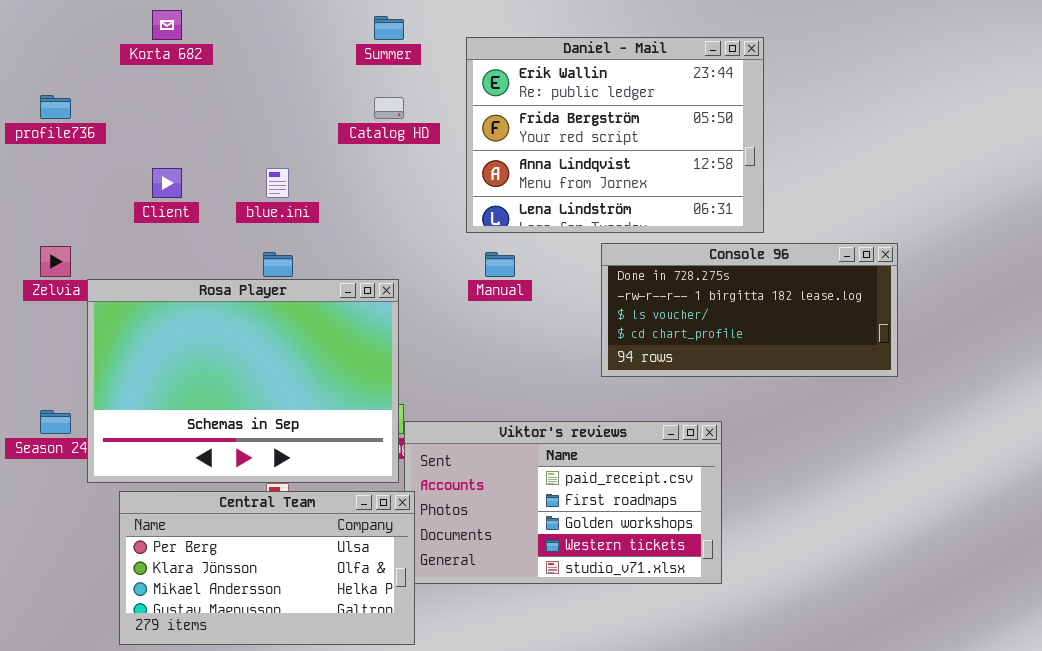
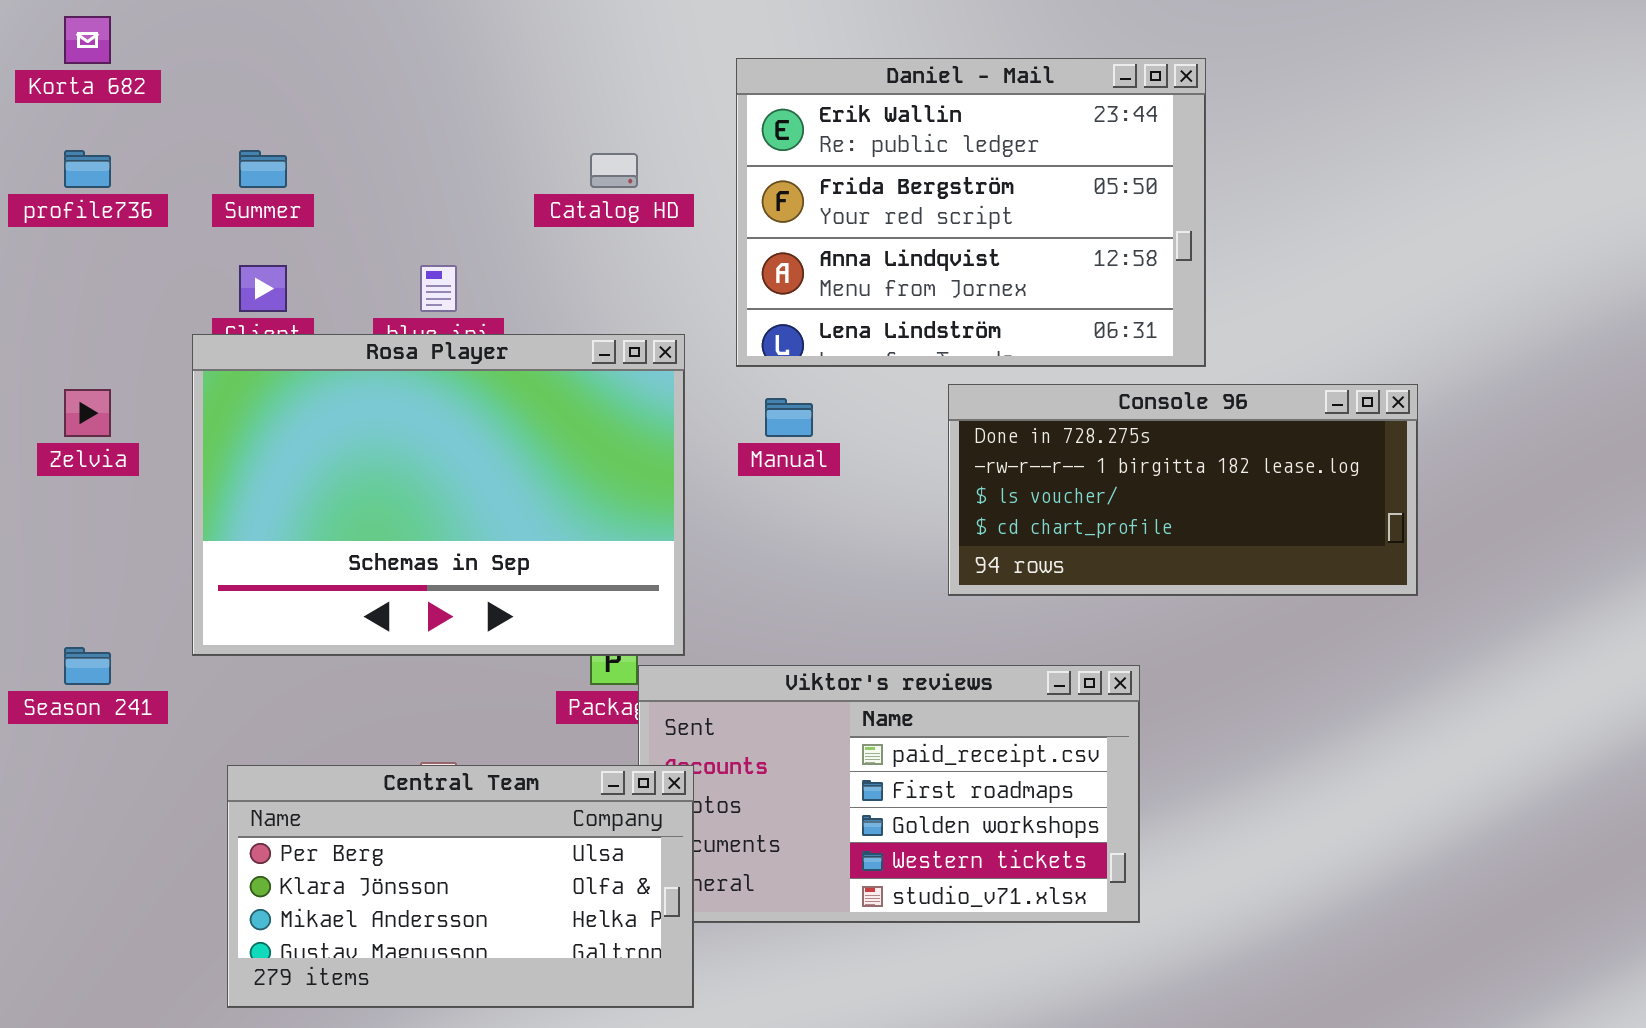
Korta 682: [152,10,182,40] -> [64,16,111,64], moved
Summer: [374,16,404,40] -> [239,150,287,188], moved
Rosa Player: [87,279,399,483] -> [192,334,685,656], moved
Central Team: [119,491,415,645] -> [227,765,694,1008], moved

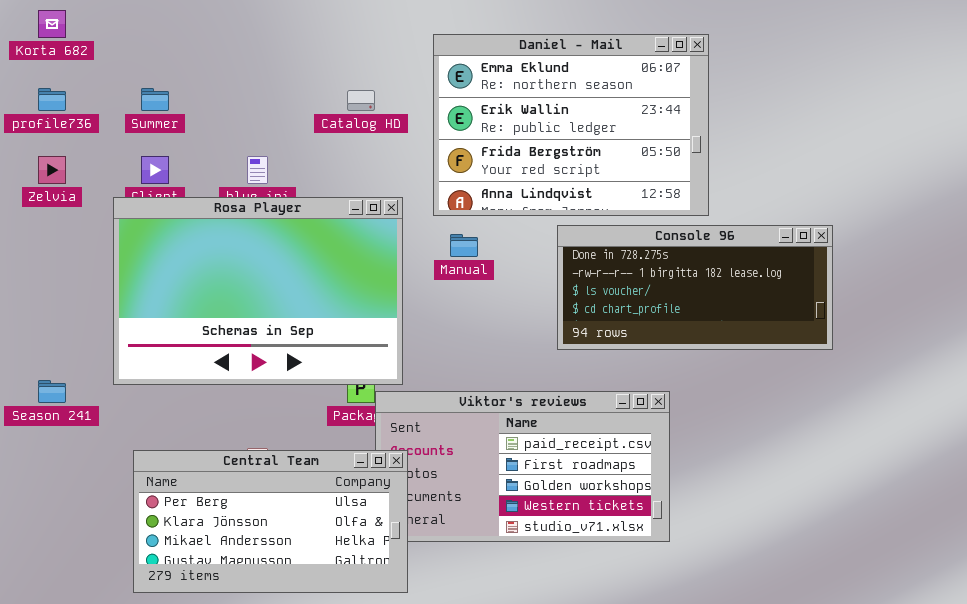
Daniel - Mail: [736,58,1206,367] -> [433,34,709,216], scrolled up 1 row
Zelvia: [64,389,111,437] -> [38,156,66,184], moved

